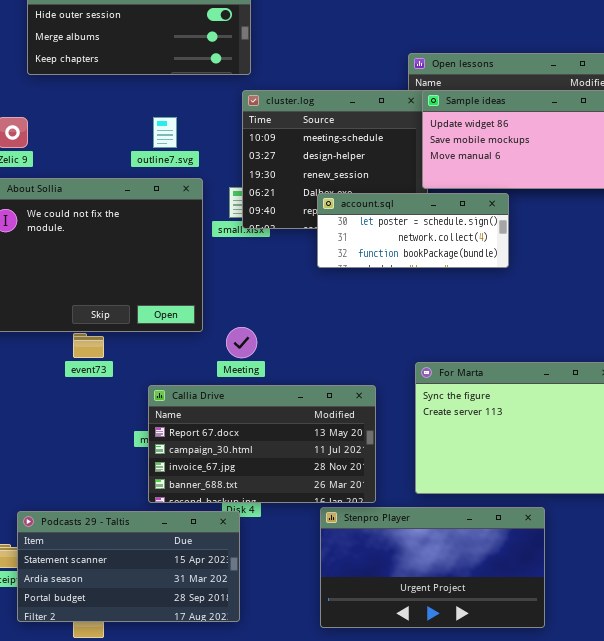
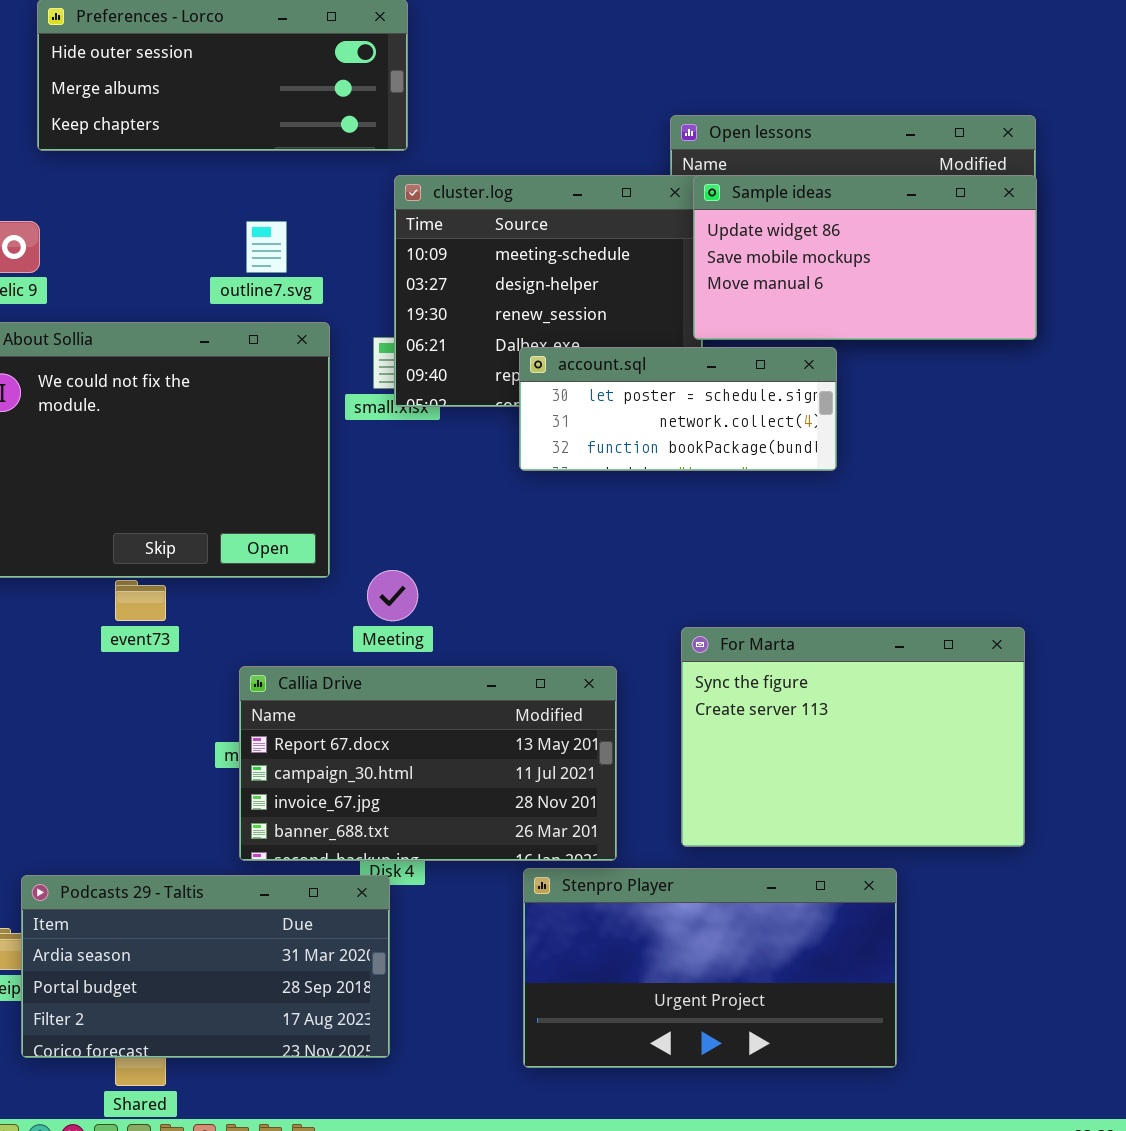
Podcasts 29 - Taltis: [17,511,240,622] -> [21,875,390,1058], scrolled down 1 row

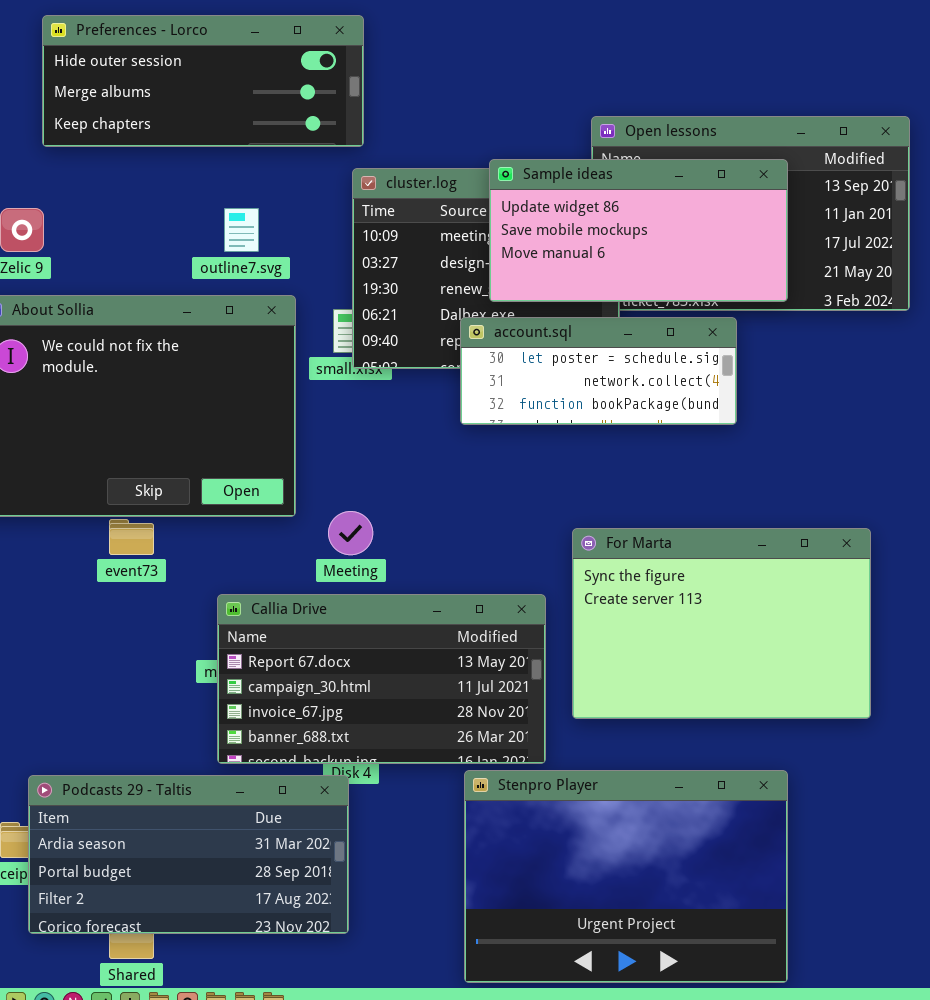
Sample ideas: [693,175,1037,340] -> [489,159,788,302], moved
For Marta: [681,627,1025,847] -> [572,528,871,719], moved
Stenpro Player: [523,868,897,1068] -> [464,770,788,983], resized

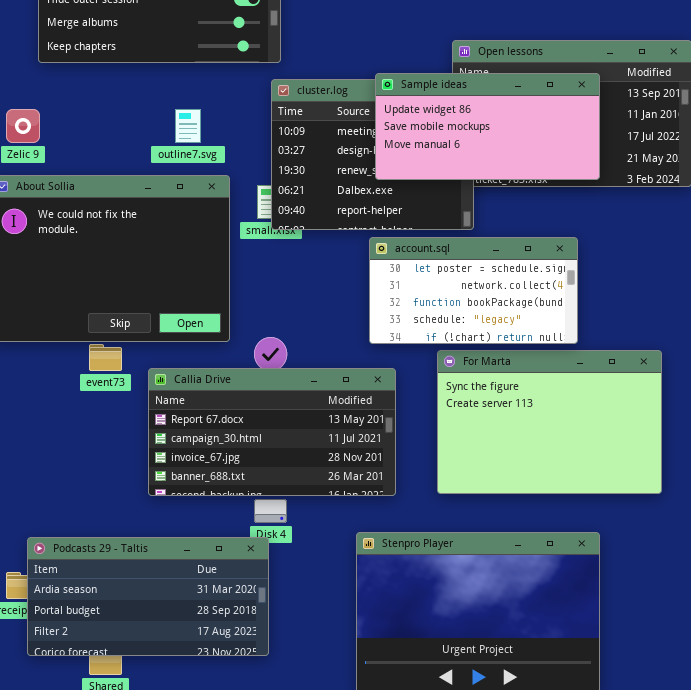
account.sql: [460,317,737,425] -> [369,237,578,344], moved, resized
Callia Drive: [217,594,546,764] -> [148,368,396,496], moved

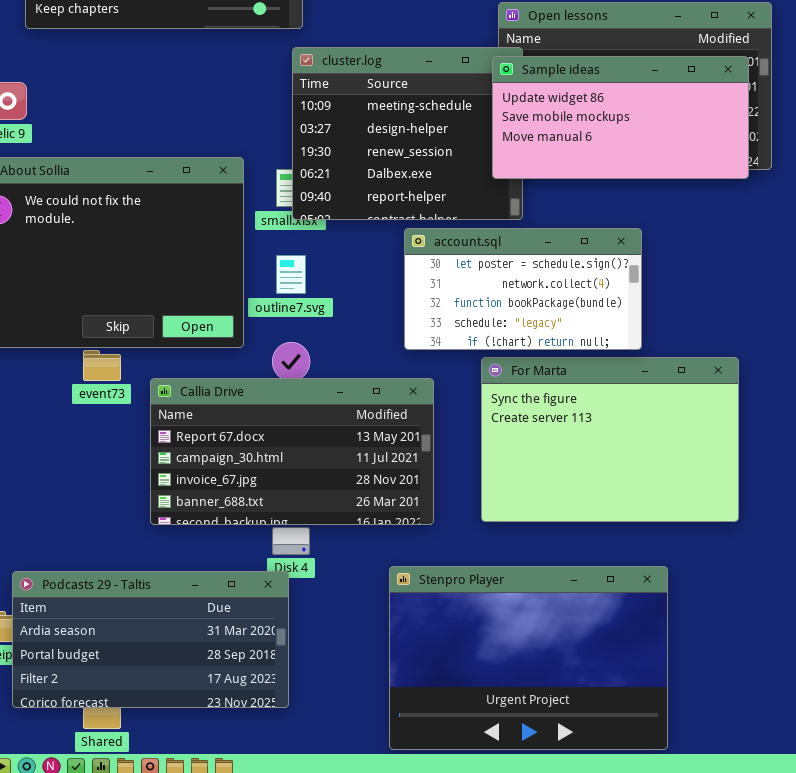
Sample ideas: [375,73,600,180] -> [492,56,749,179], moved
outline7.svg: [175,109,201,143] -> [276,255,306,294], moved

